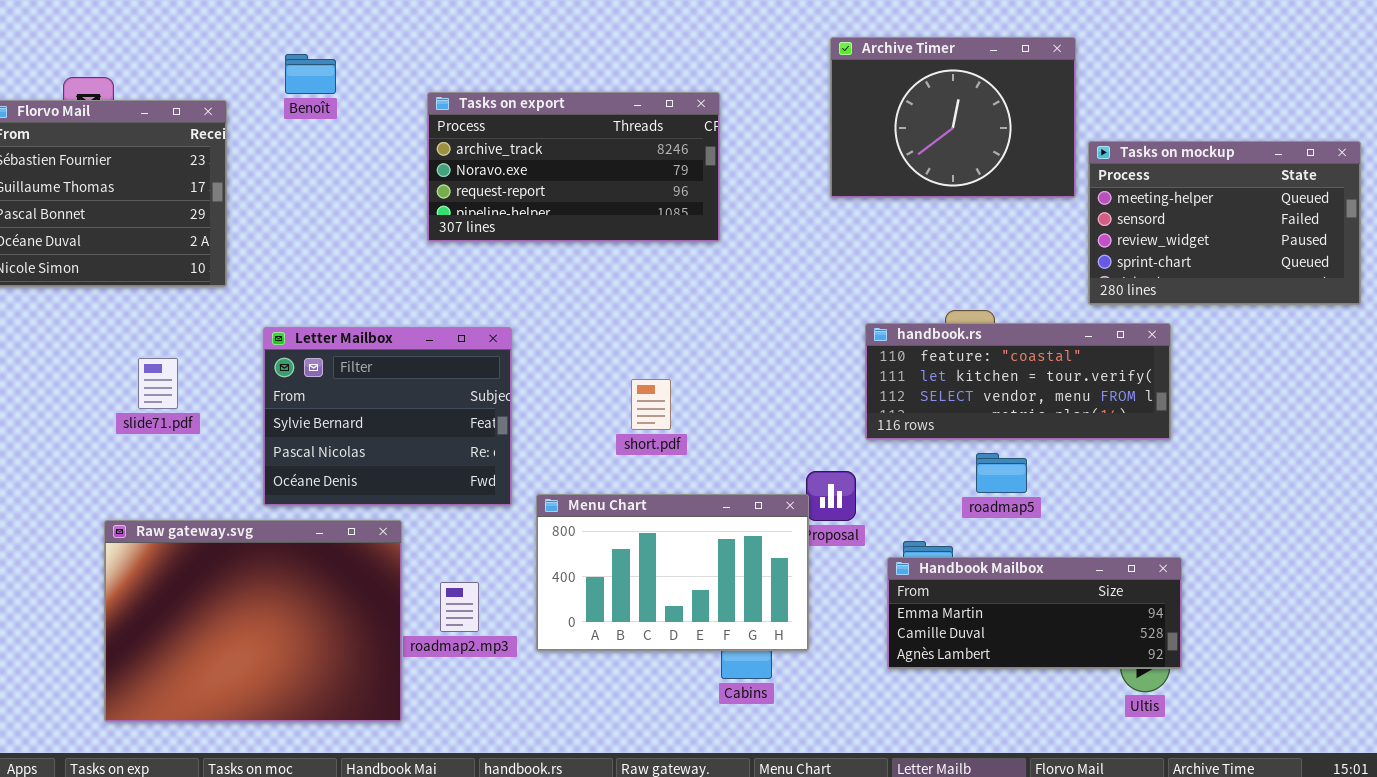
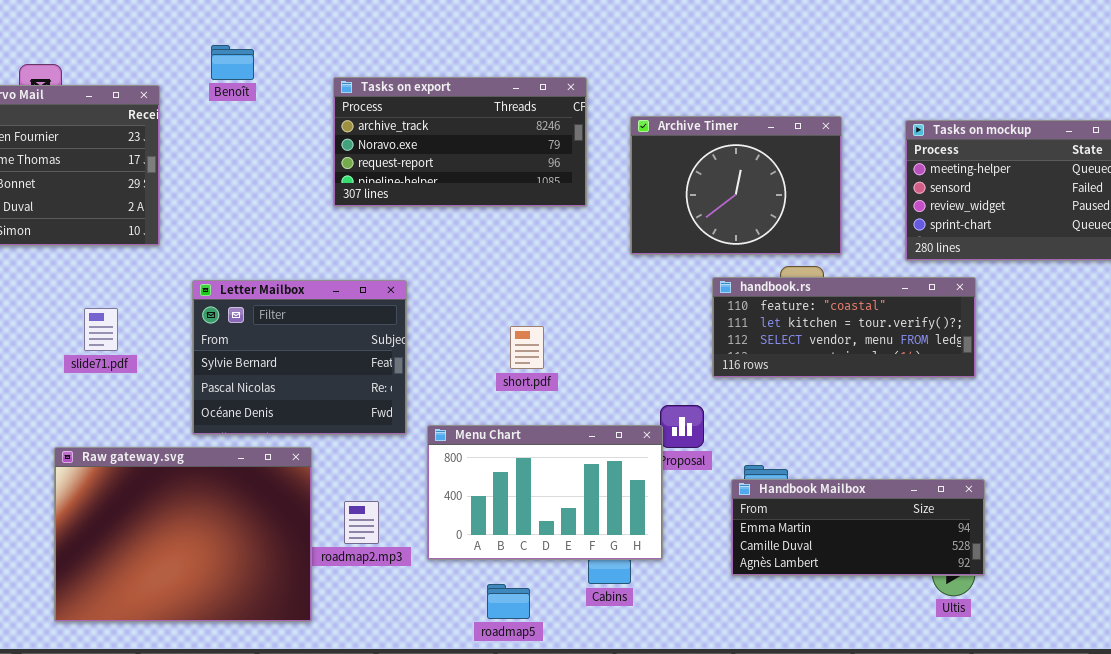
Archive Timer: [830,37,1076,198] -> [630,116,842,255], moved
roadmap5: [976,453,1027,493] -> [487,584,530,619], moved

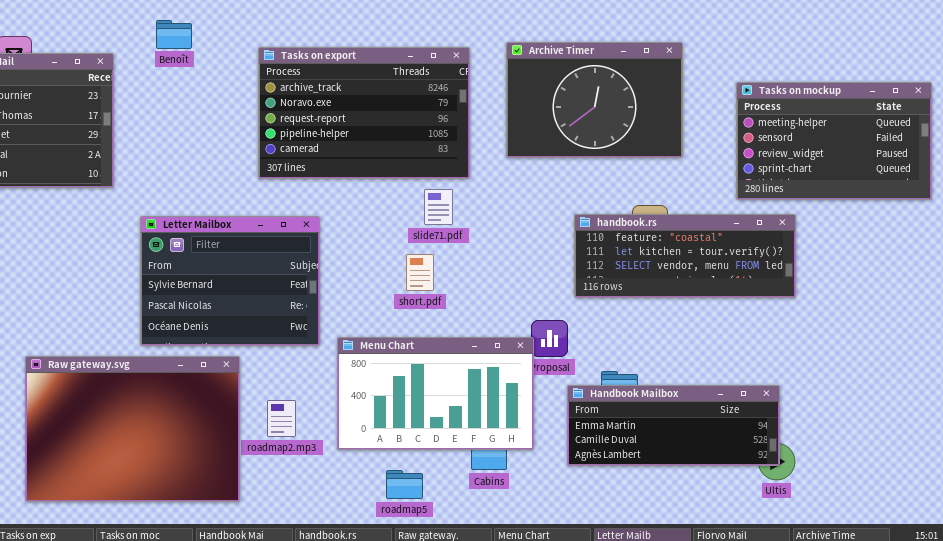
Tasks on export: [333,77,587,207] -> [258,47,470,179], resized
Archive Timer: [630,116,842,255] -> [506,42,683,158], moved
slide71.pdf: [84,308,118,351] -> [424,189,453,225], moved
Handbook Mailbox: [731,479,985,576] -> [567,385,780,466], moved

